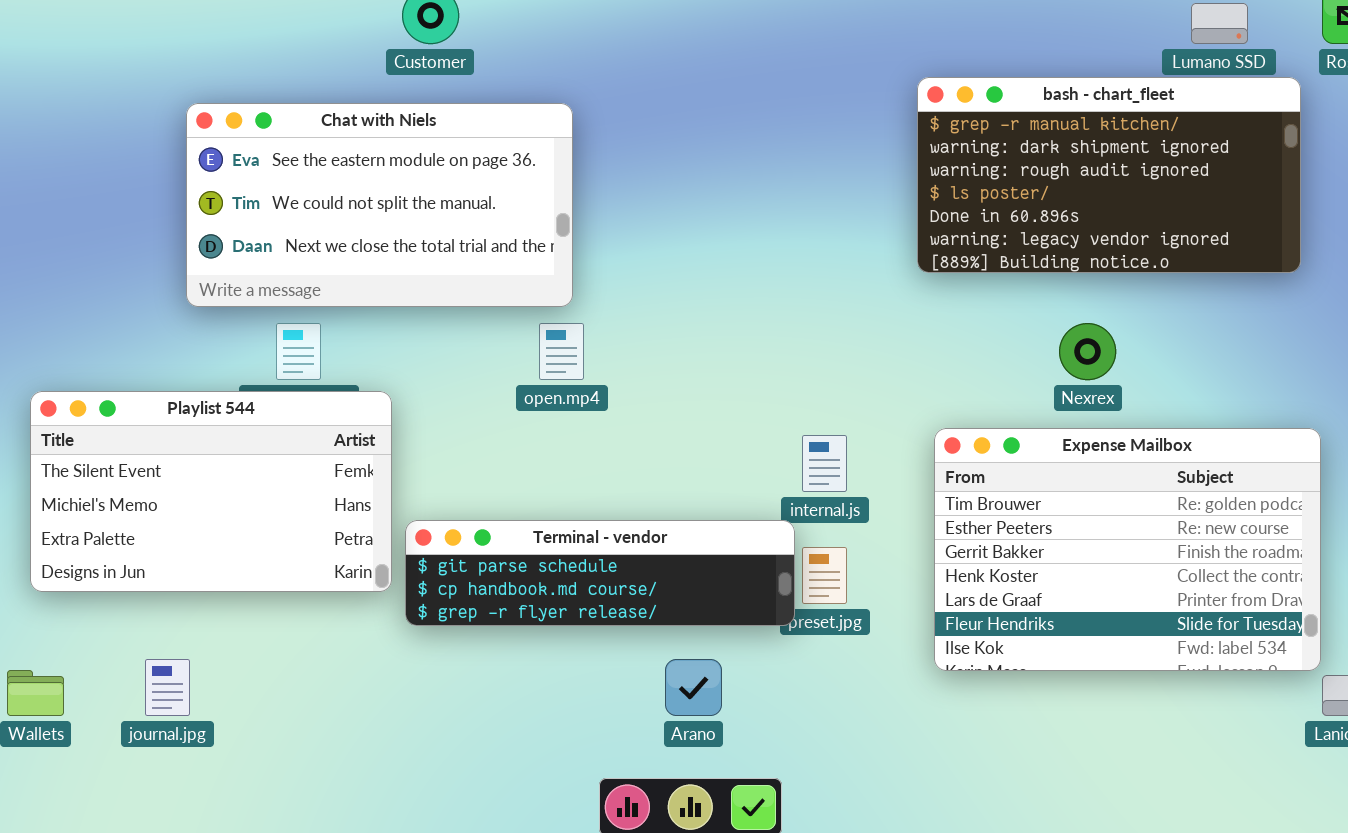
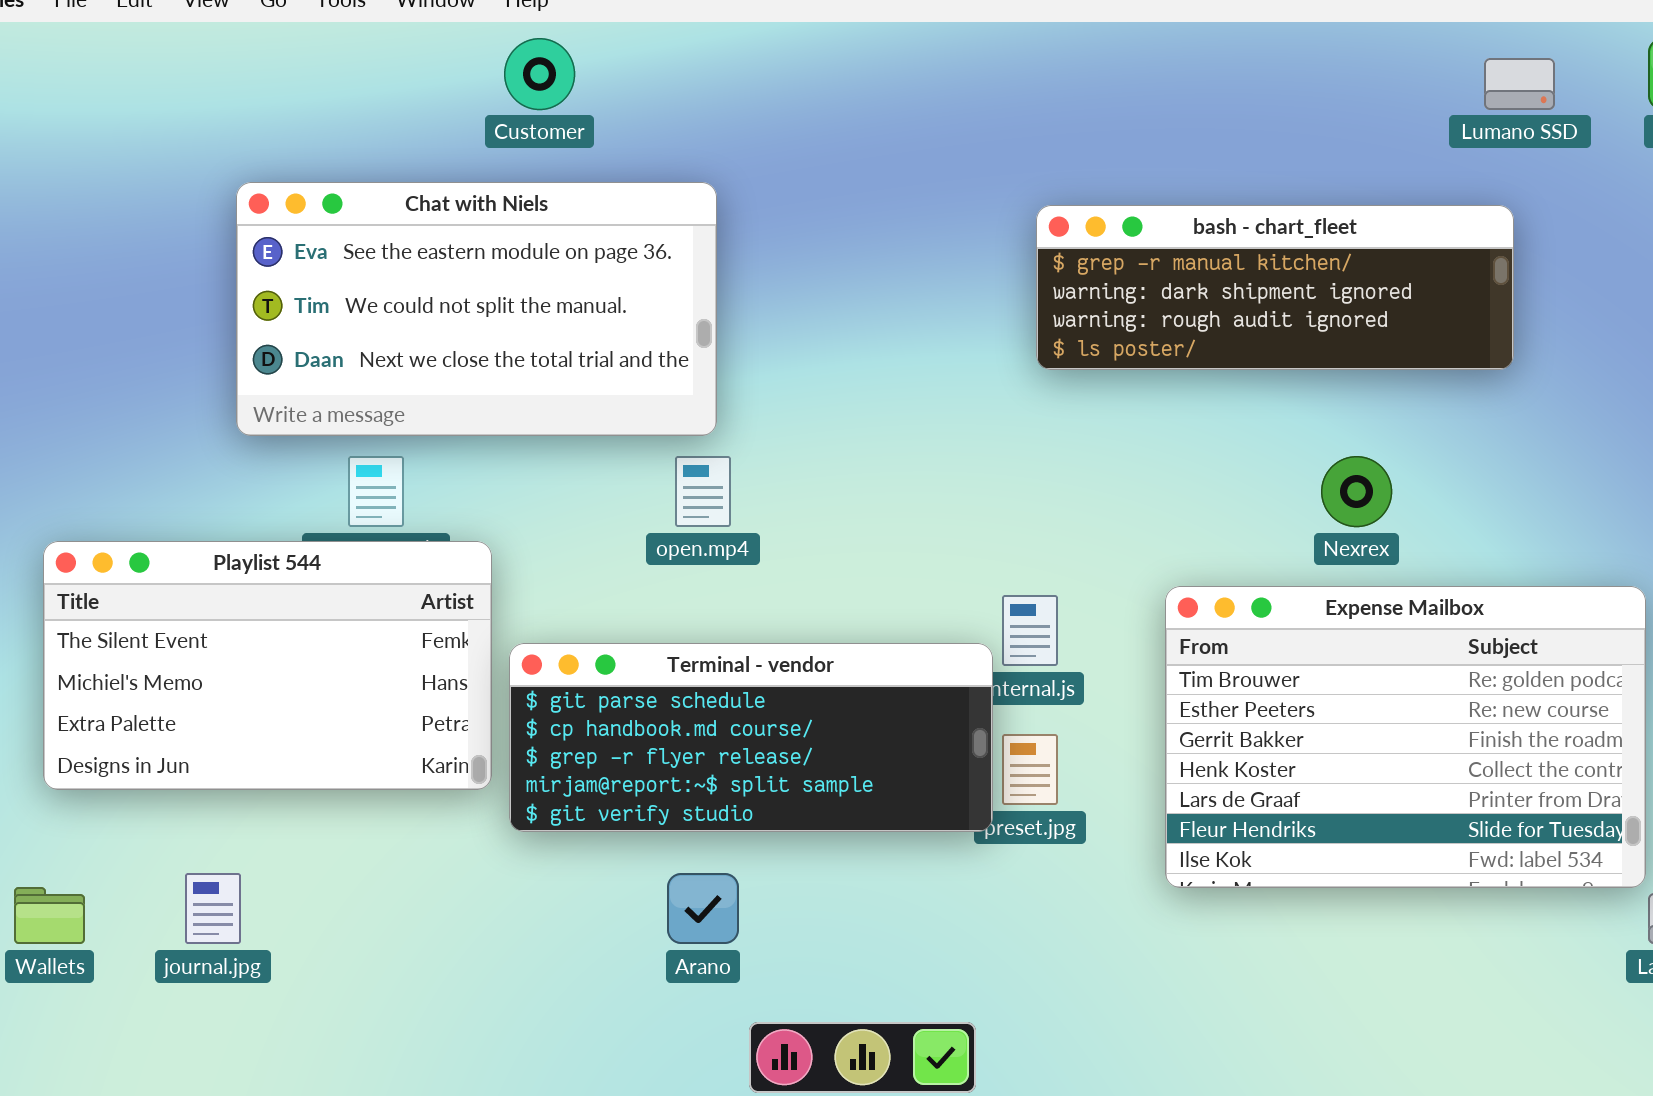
bash - chart_fleet: [917,77,1301,273] -> [1036,205,1514,370], moved, resized
Terminal - vendor: [405,520,795,626] -> [509,643,993,832], resized
Arano: [665,659,722,716] -> [667,873,739,944], moved

